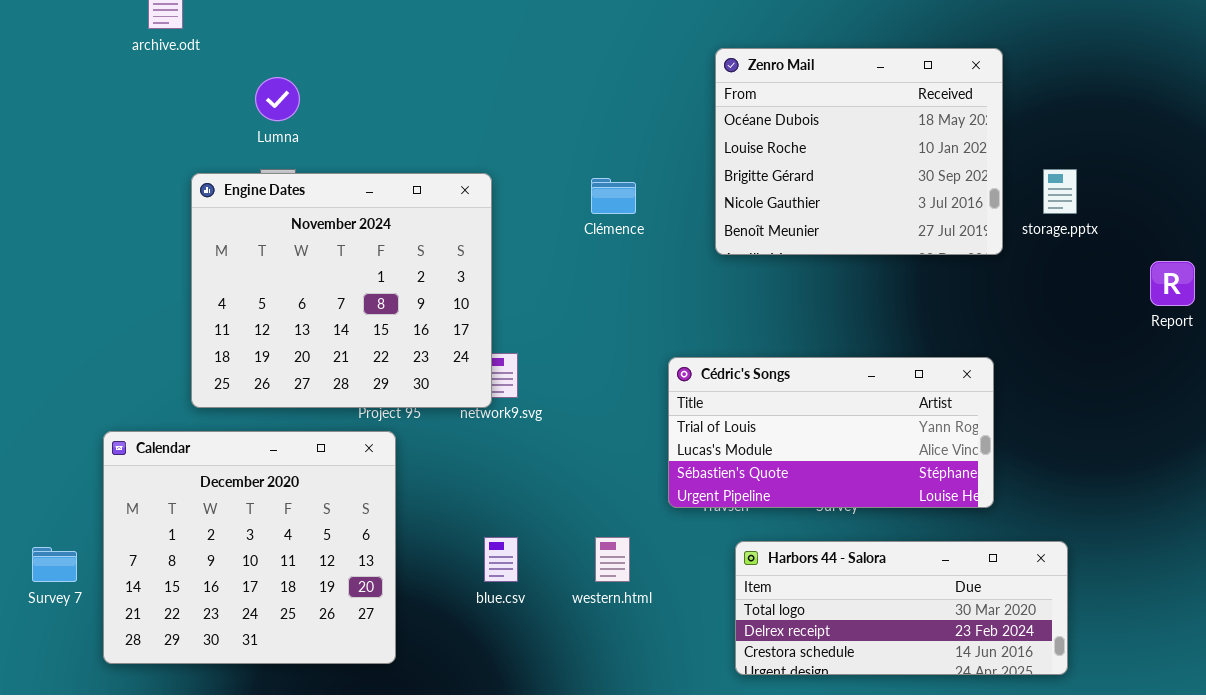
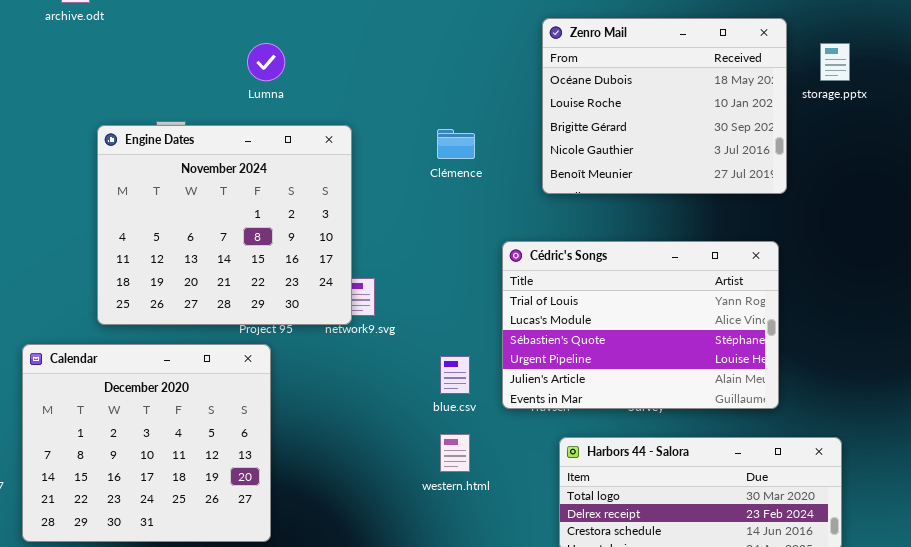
Lumna: [255,77,300,121] -> [247,43,285,81], moved
storage.pptx: [1043,169,1077,214] -> [820,43,850,81], moved
Cédric's Songs: [668,357,994,508] -> [502,241,779,409], resized
blue.csv: [484,537,518,582] -> [440,356,470,394], moved

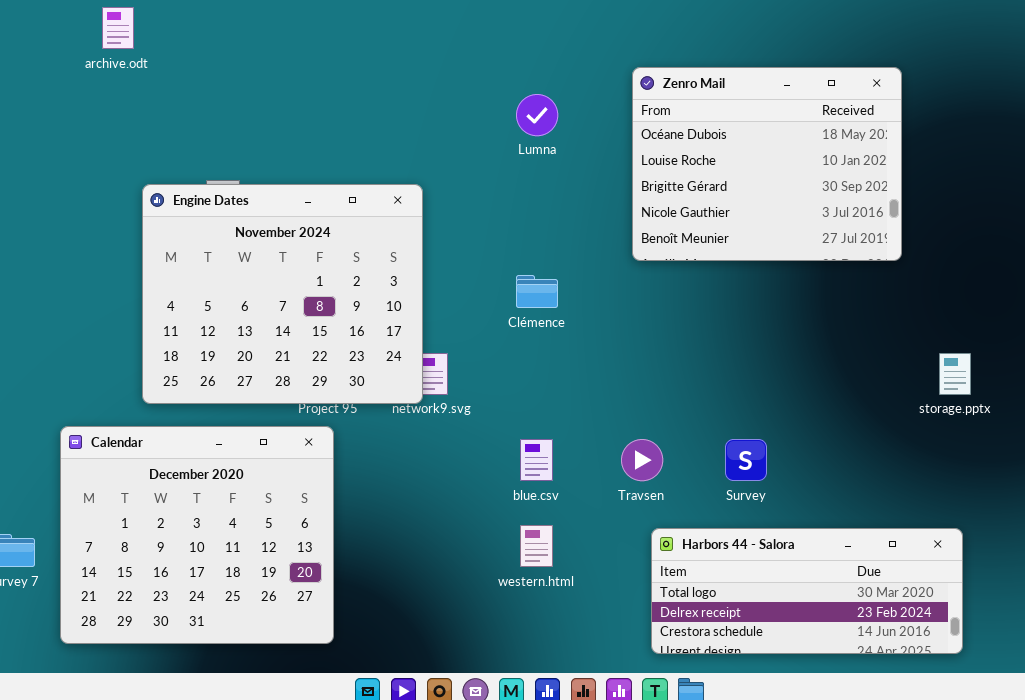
Lumna: [247,43,285,81] -> [516,94,558,136], moved
storage.pptx: [820,43,850,81] -> [939,353,971,395], moved
Clémence: [437,129,475,159] -> [516,275,558,308], moved
Cédric's Songs: [502,241,779,409] -> none, closed

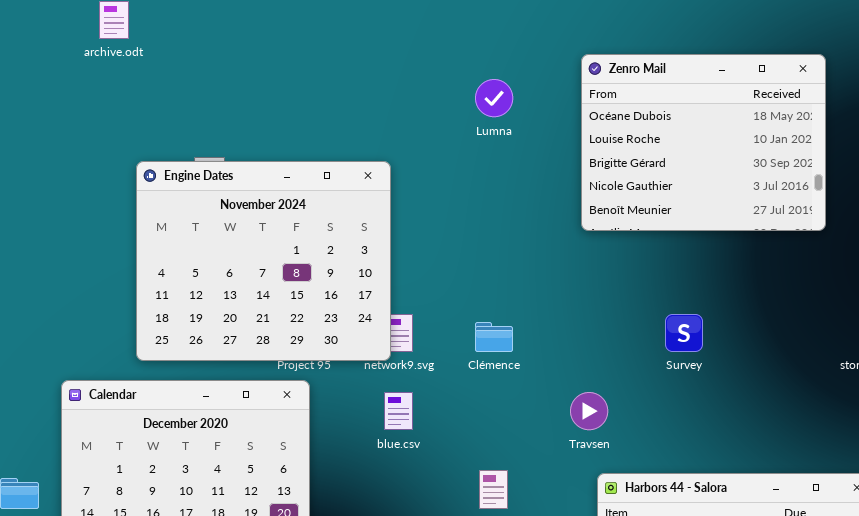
Clémence: [516,275,558,308] -> [475,322,513,352], moved
blue.csv: [520,439,553,481] -> [384,392,413,430], moved
Survey: [725,439,767,481] -> [665,314,703,352], moved

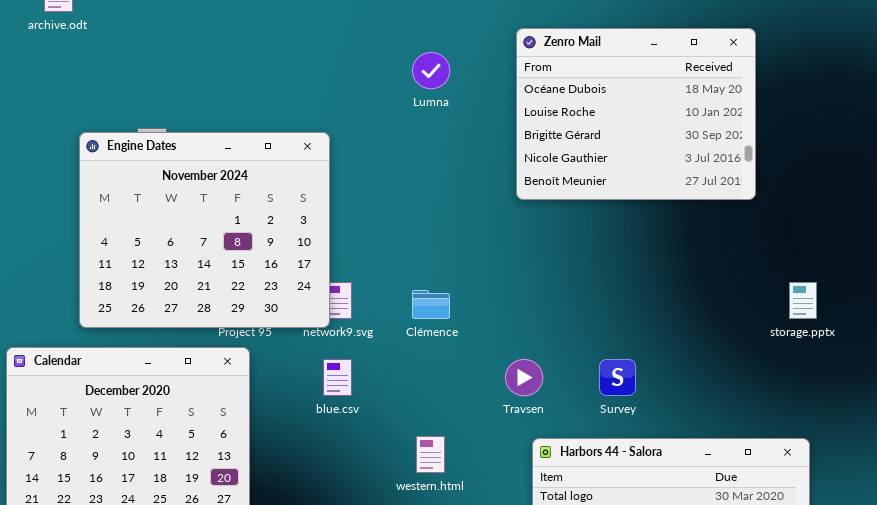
Survey: [665,314,703,352] -> [599,359,636,396], moved

